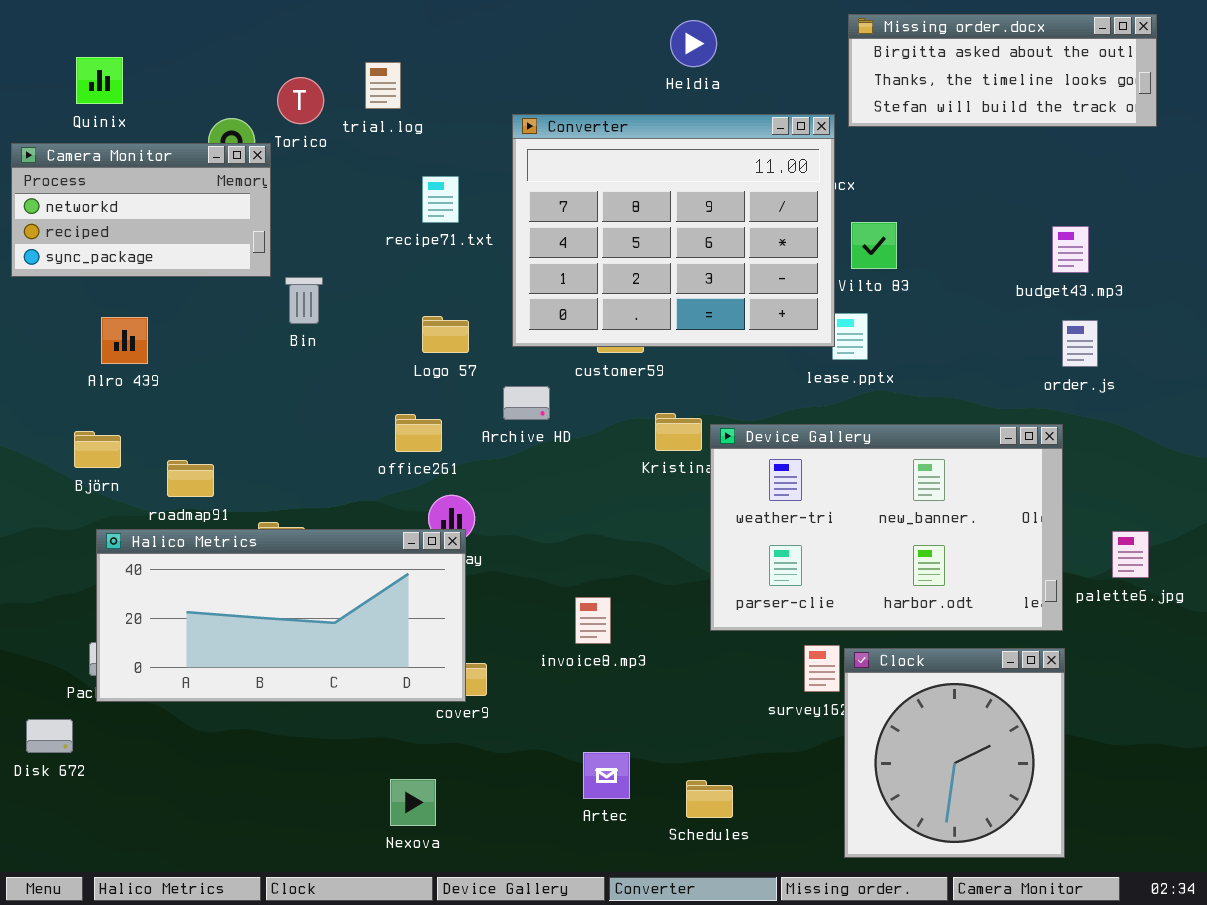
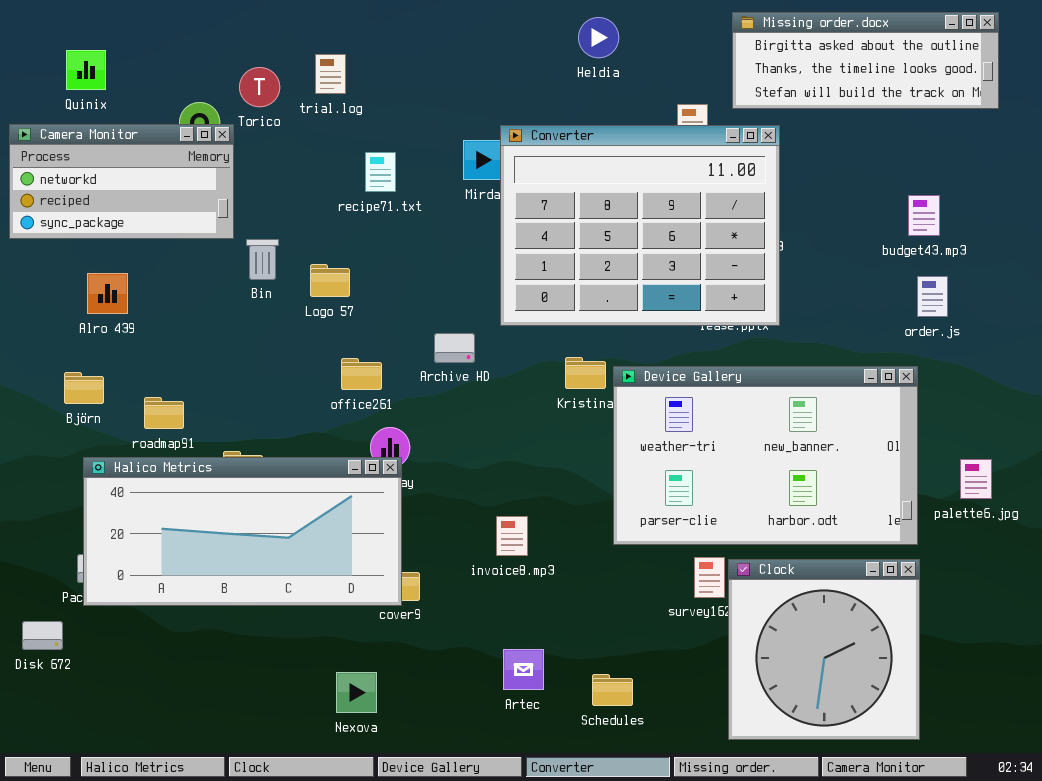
Converter: [512,114,835,347] -> [500,125,780,326], moved
Logo 57: [422,316,469,353] -> [310,264,350,297], moved

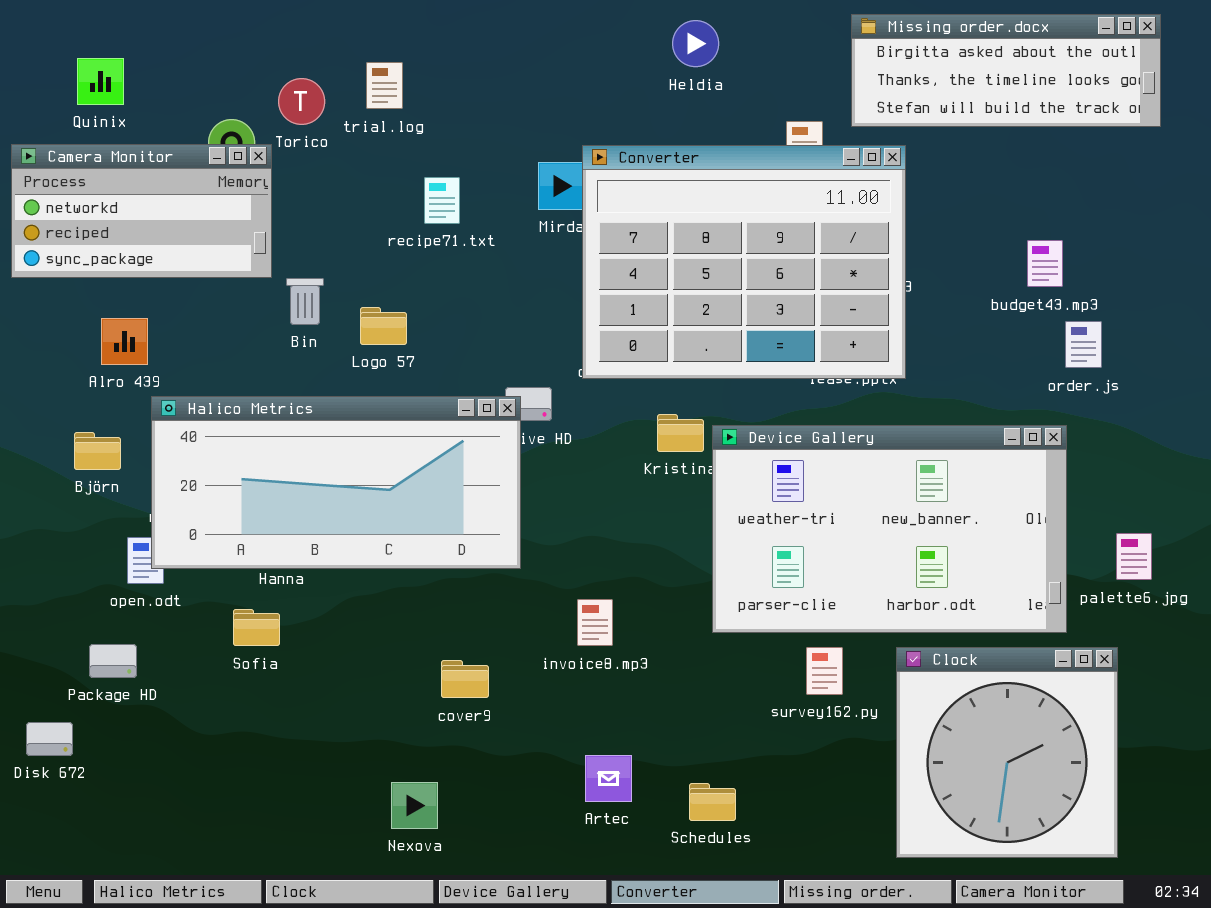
budget43.mp3: [908,195,940,236] -> [1027,240,1063,287], moved
Halico Metrics: [83,457,402,606] -> [151,396,521,569], moved
Clock: [728,559,920,740] -> [896,647,1118,858], moved

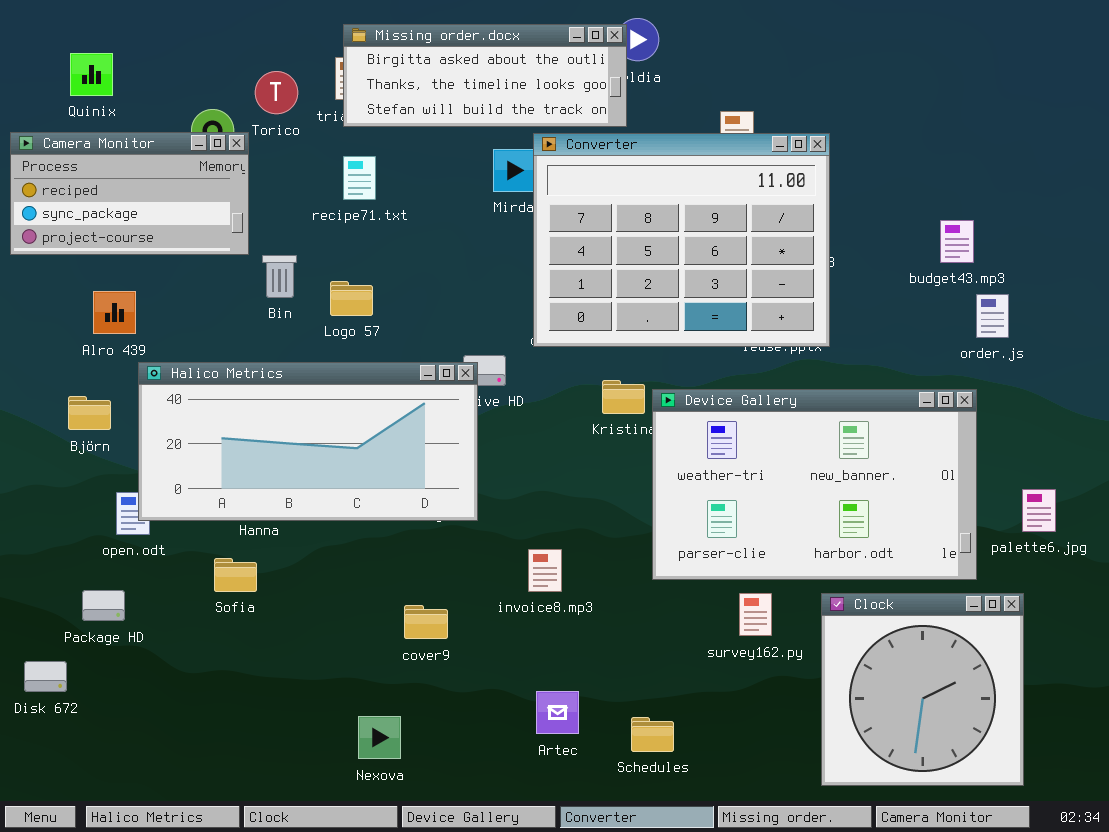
Missing order.docx: [851,14,1161,127] -> [343,24,627,127], moved
Camera Monitor: [11,144,272,278] -> [10,132,249,255], scrolled down 1 row
recipe71.txt: [424,177,460,224] -> [343,156,376,200], moved

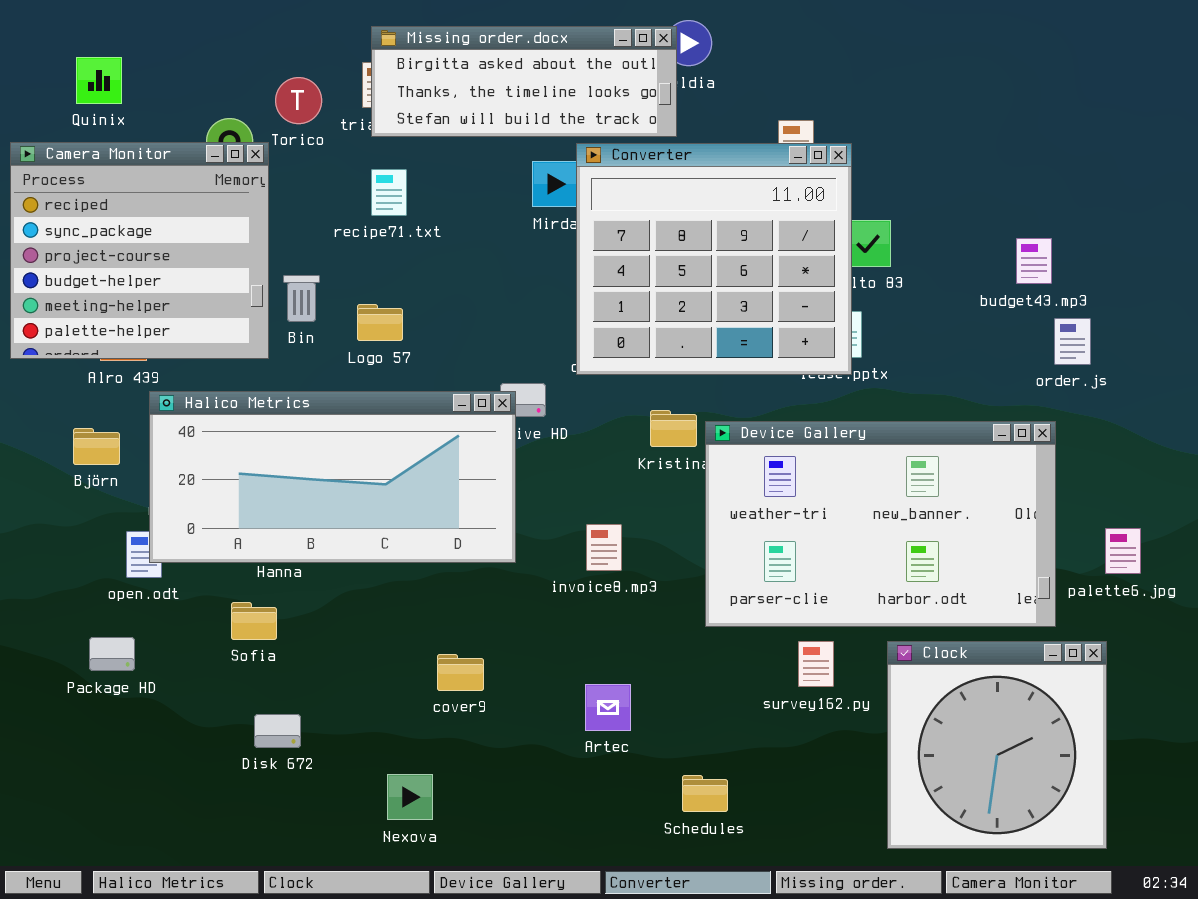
Camera Monitor: [10,132,249,255] -> [10,142,269,359], resized
Converter: [533,133,830,347] -> [576,143,852,375], resized
invoice8.mp3: [528,549,562,592] -> [586,524,622,571], moved
Disk 672: [24,661,67,692] -> [254,714,301,748], moved
Artec: [536,691,579,734] -> [585,684,631,731], moved

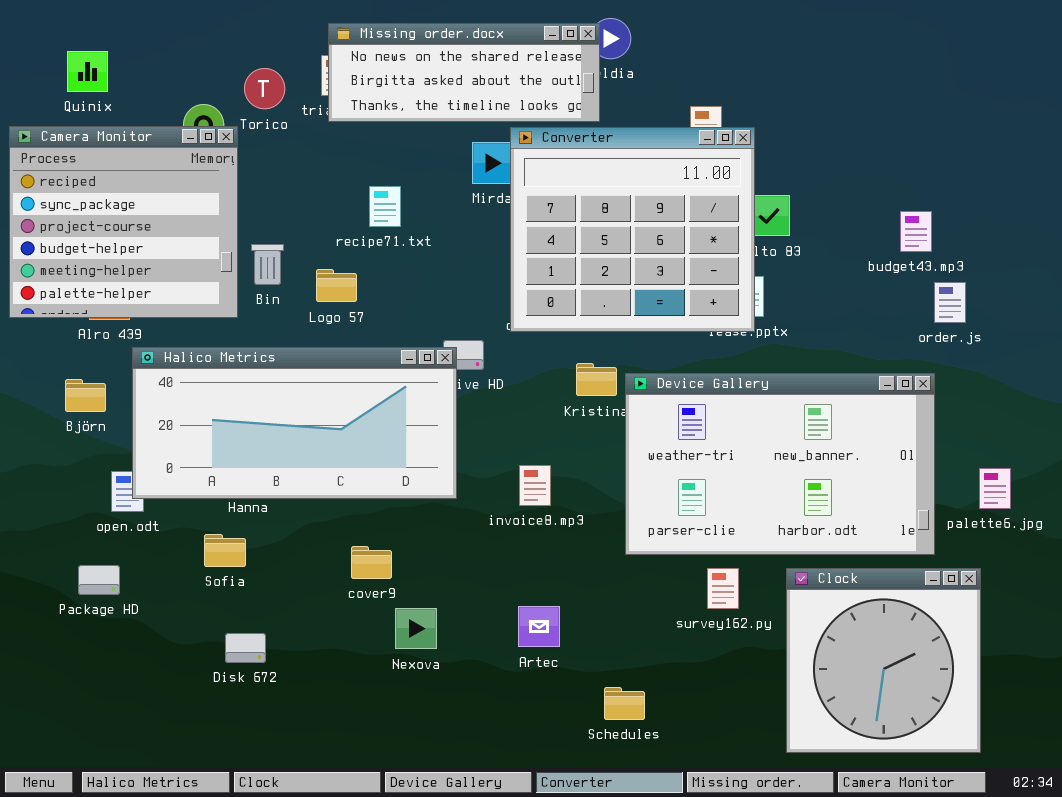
Missing order.docx: [371,26,677,137] -> [328,23,600,122], scrolled up 1 row
recipe71.txt: [371,169,407,216] -> [369,186,401,227], moved
cover9: [437,654,484,691] -> [351,546,392,579], moved
Nexova: [387,774,433,820] -> [395,608,437,649], moved

